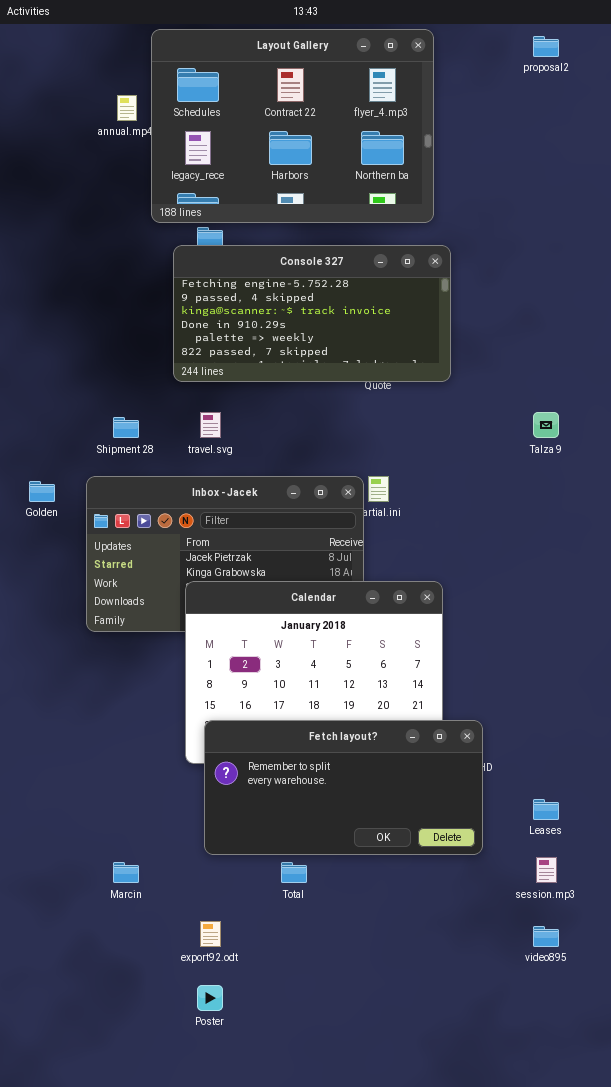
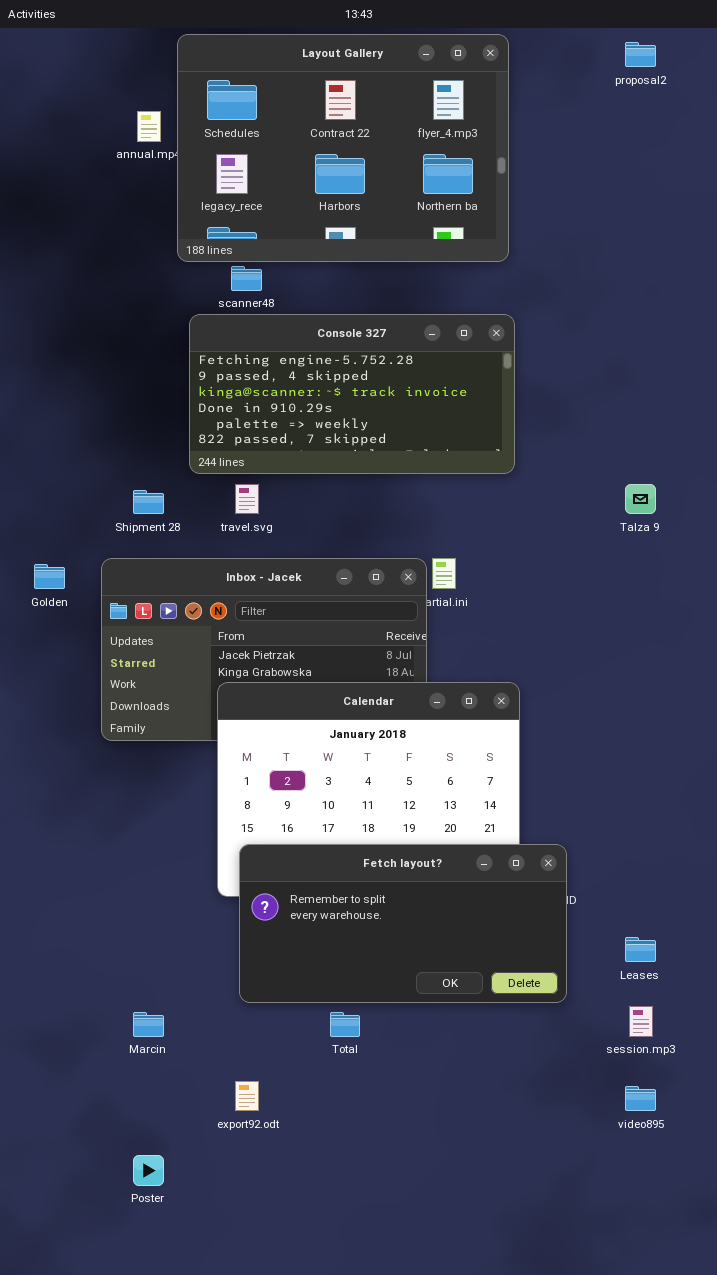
Console 327: [173,245,451,382] -> [189,314,515,474], moved
Poster: [197,985,223,1011] -> [133,1155,164,1186], moved

